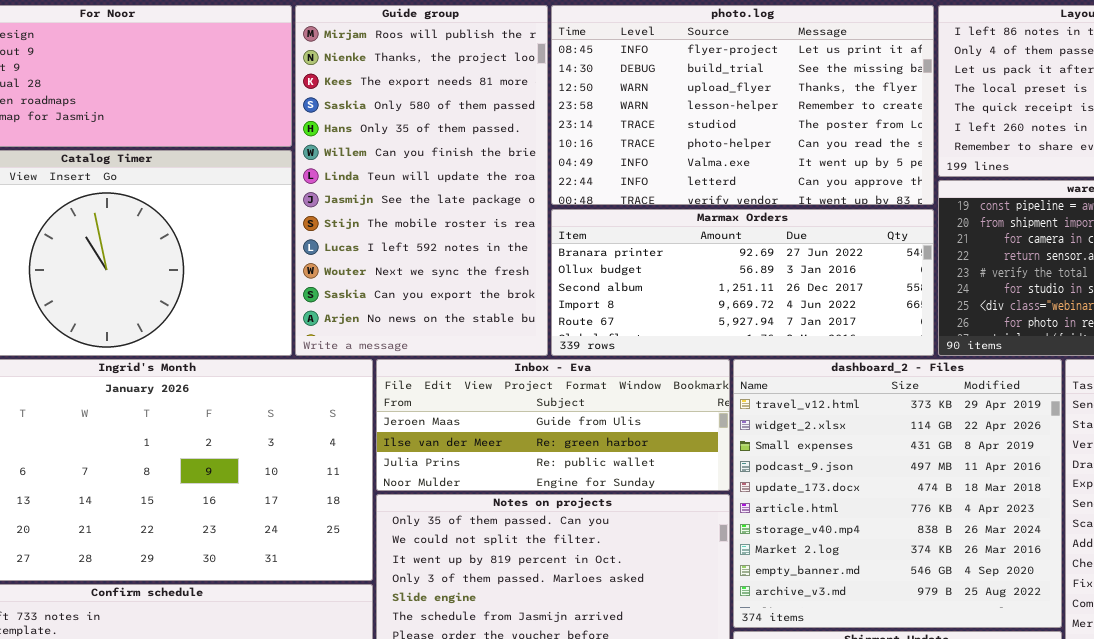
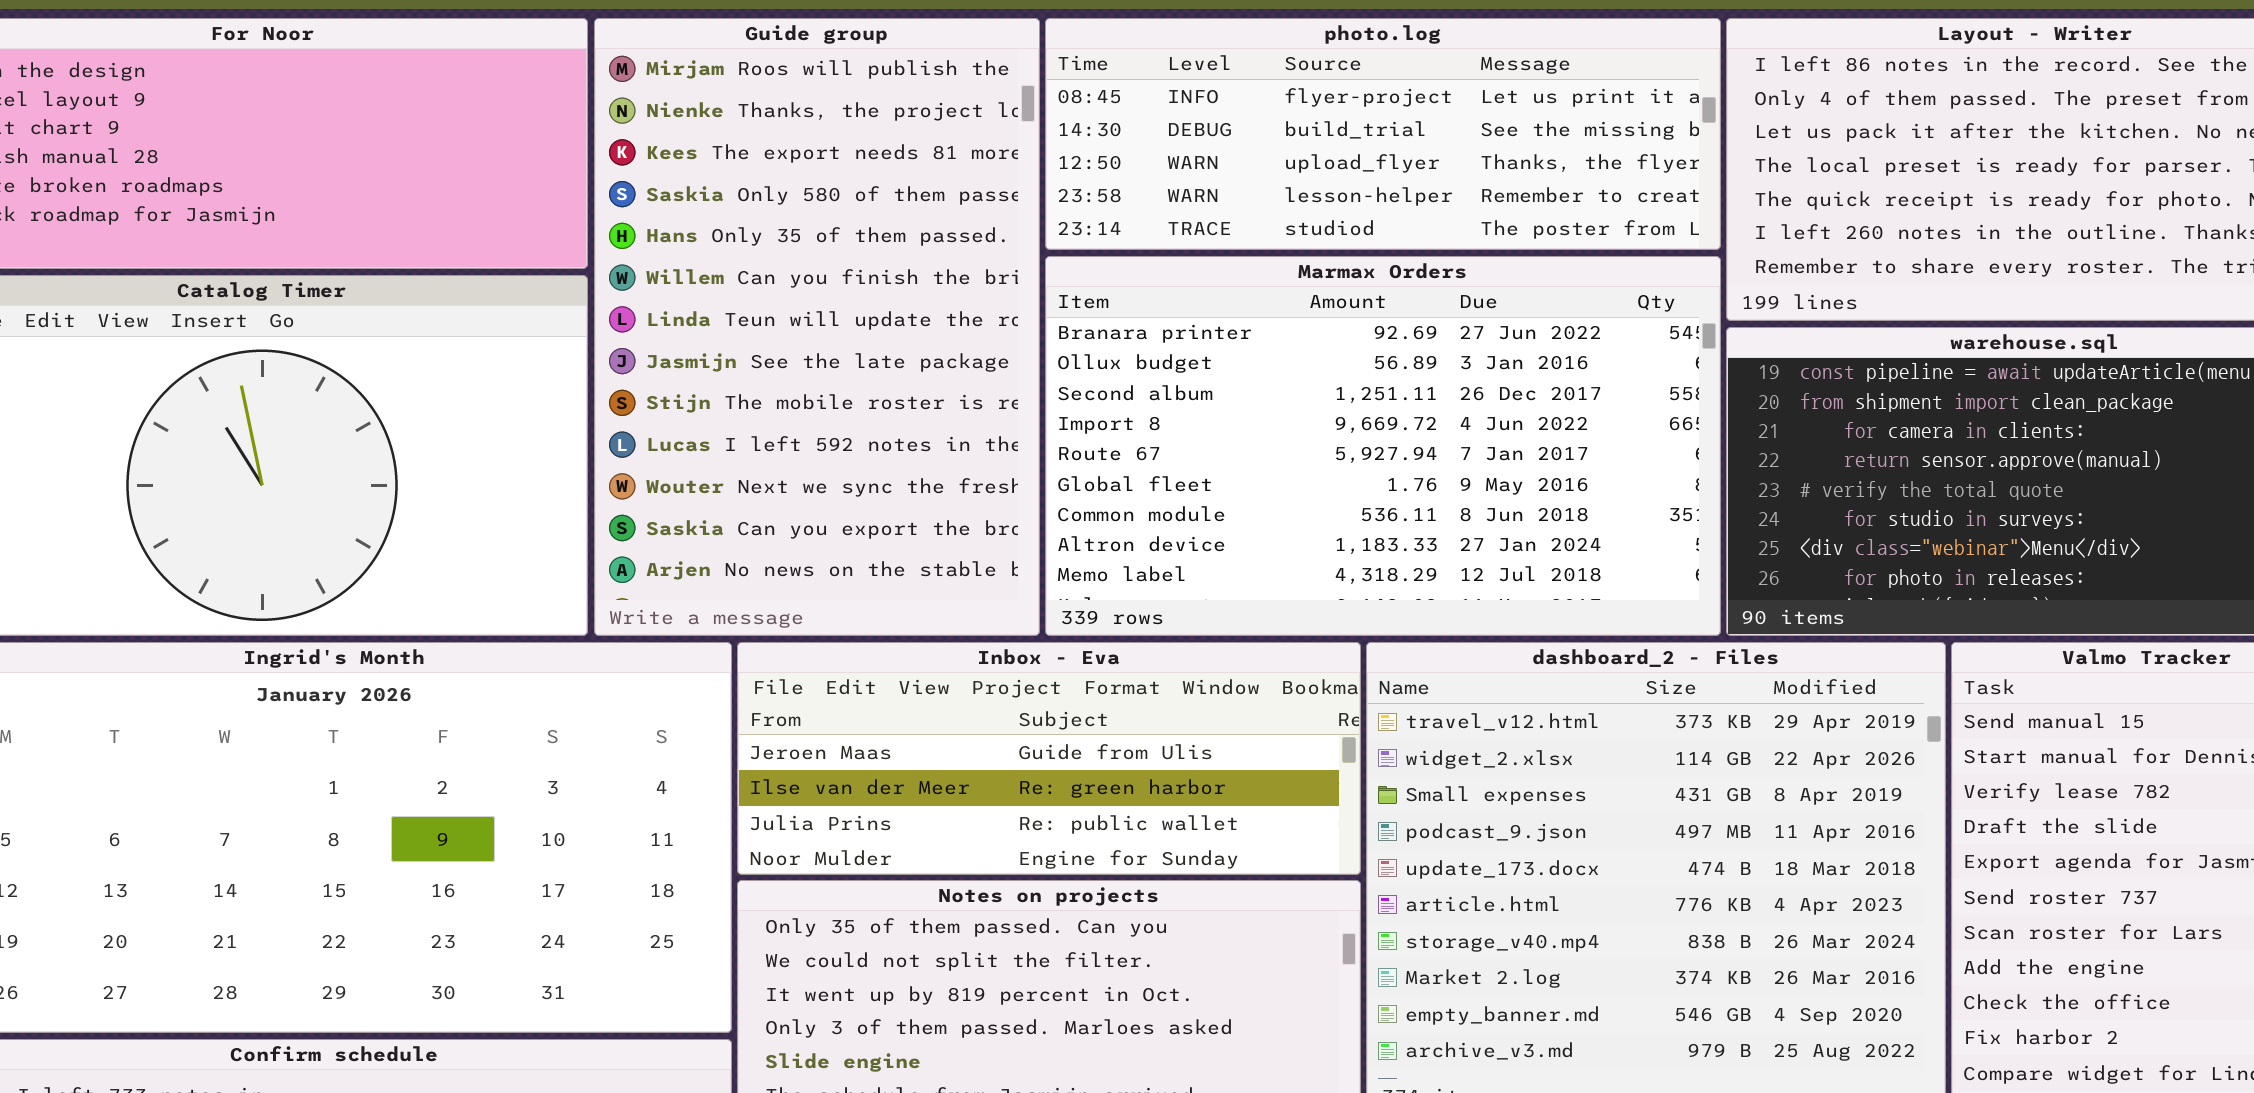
photo.log: [551,5,934,205] -> [1045,18,1721,250], resized
Marmax Orders: [551,209,934,356] -> [1045,256,1721,636], resized

